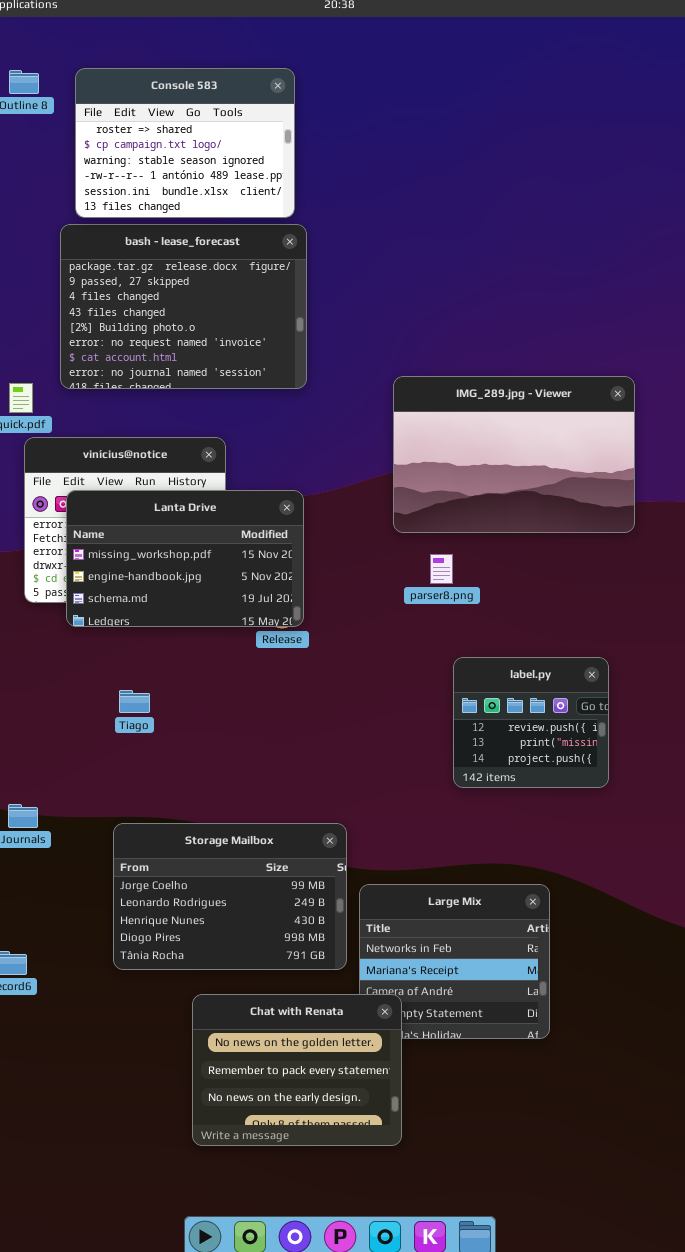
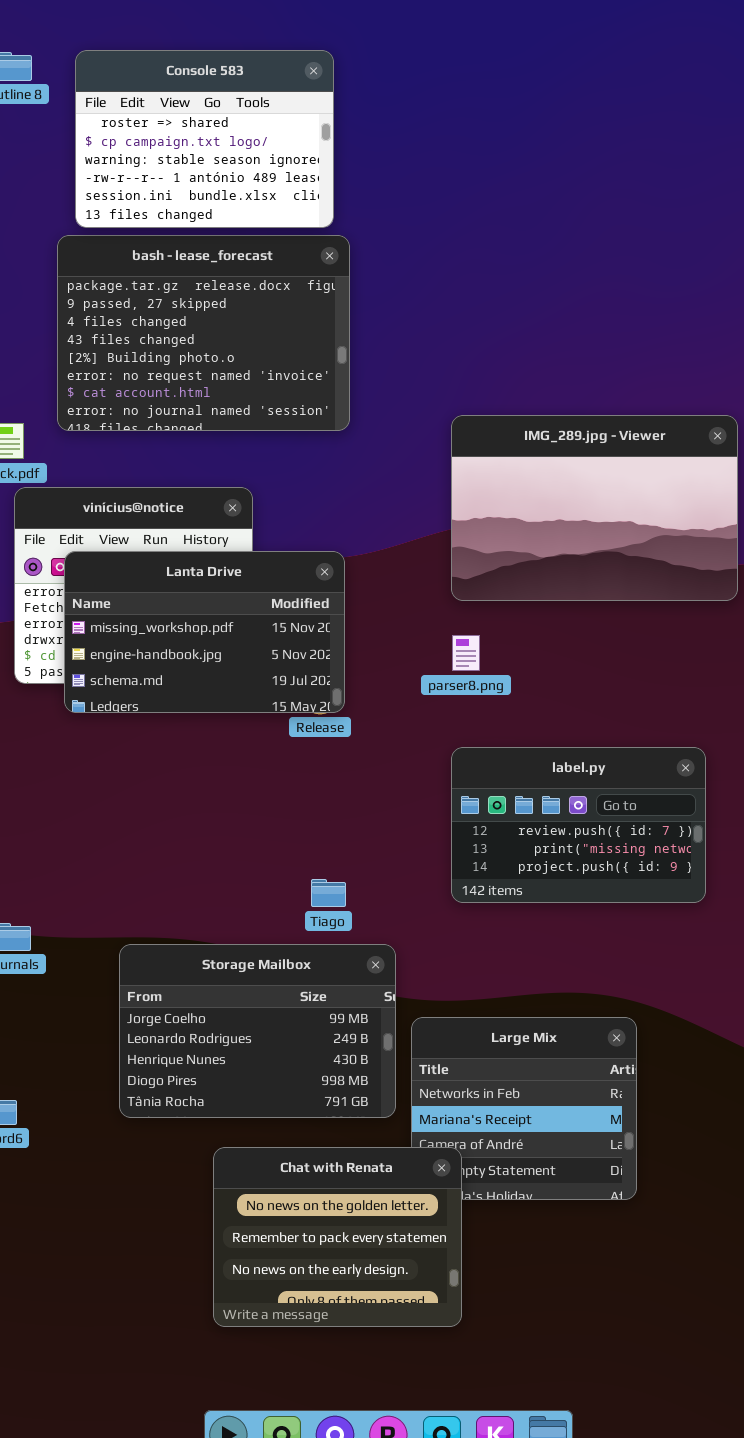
parser8.png: [430,554,453,584] -> [452,635,480,671], moved
label.py: [453,657,609,788] -> [451,747,706,903], resized
Tiago: [119,690,150,713] -> [311,879,346,907], moved

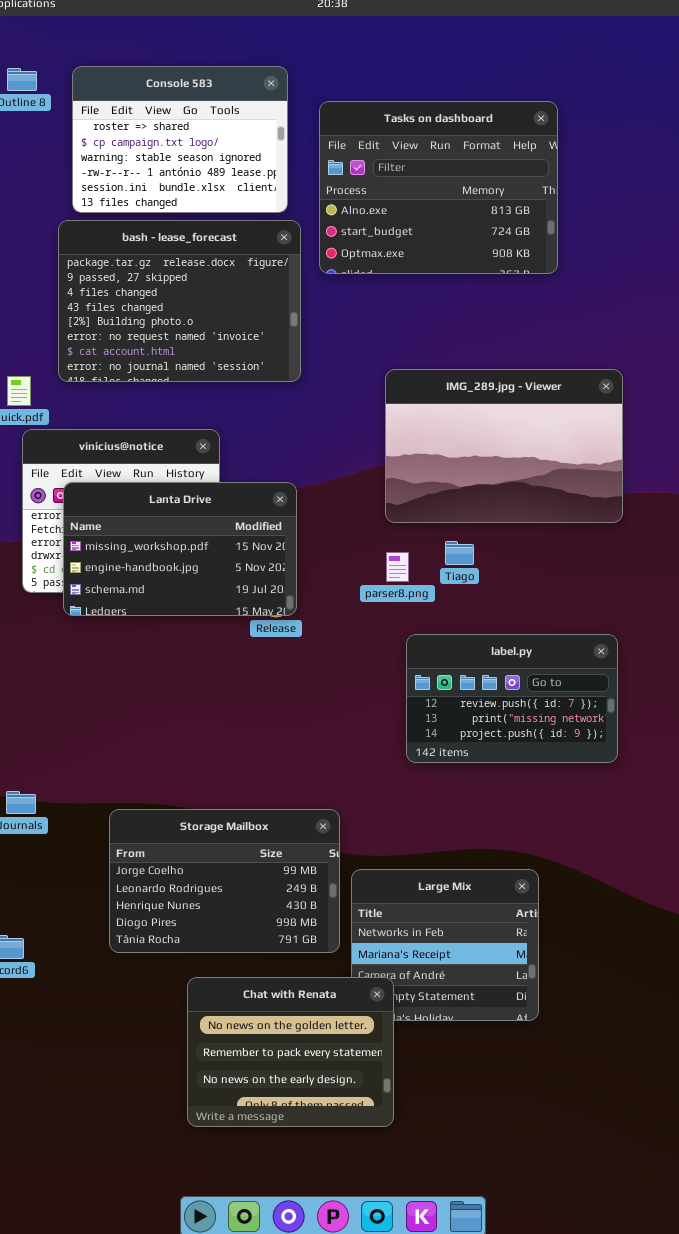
Tasks on dashboard: none -> [319,101,558,274], opened
label.py: [451,747,706,903] -> [406,634,618,763], moved
Tiago: [311,879,346,907] -> [445,541,474,565], moved

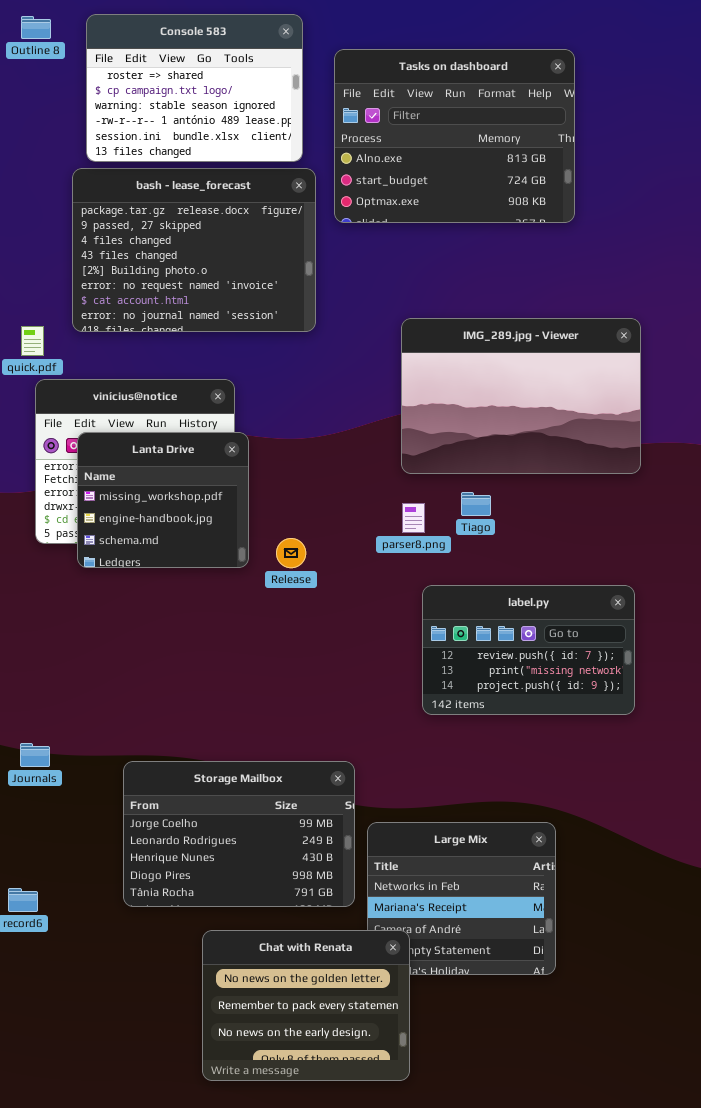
Lanta Drive: [63,482,297,616] -> [77,432,249,568], resized

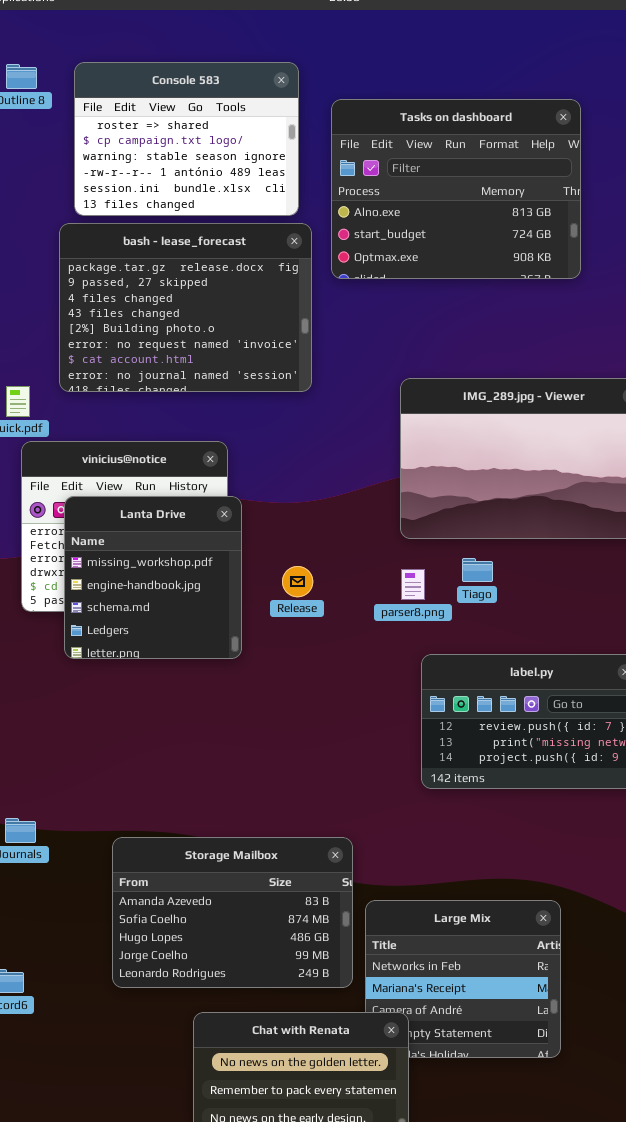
Lanta Drive: [77,432,249,568] -> [64,496,242,659], resized
Release: [276,538,306,568] -> [282,566,313,597], moved
Storage Mailbox: [123,761,355,907] -> [112,837,353,988], scrolled up 3 rows

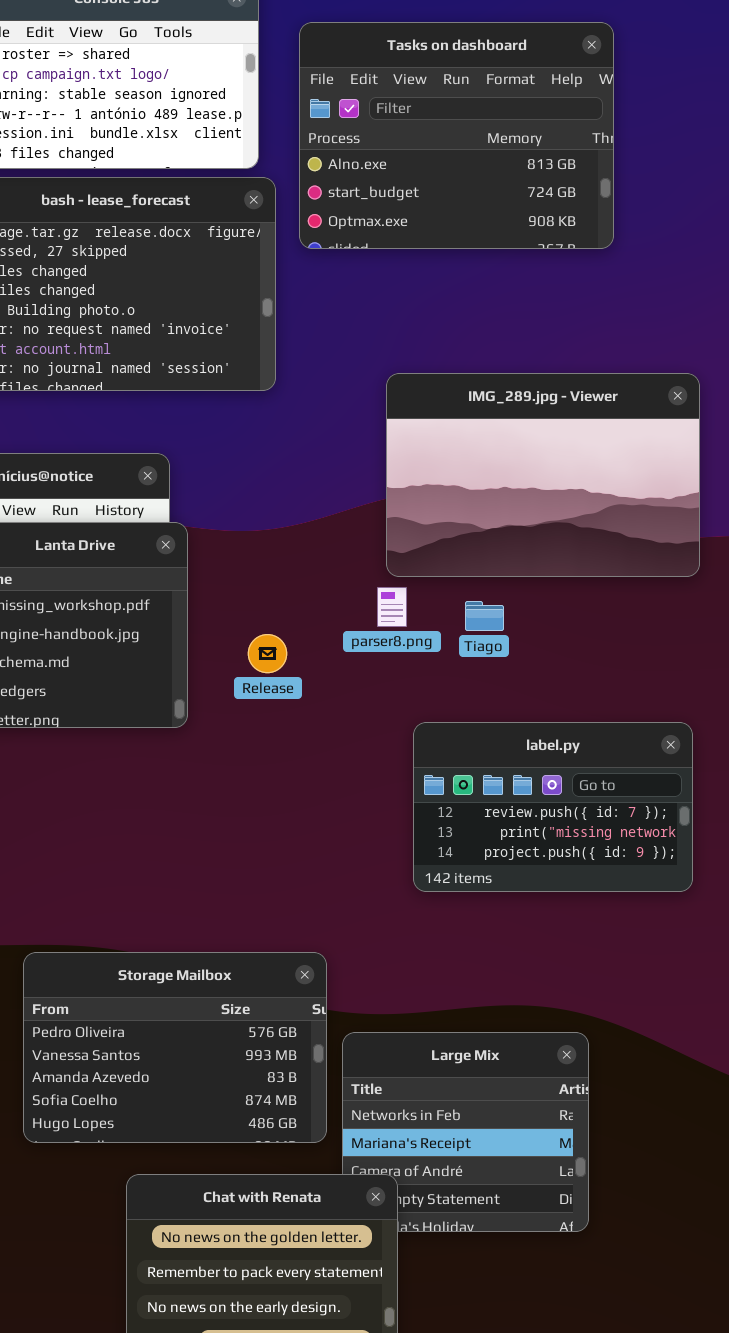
Release: [282,566,313,597] -> [248,634,287,673], moved
parser8.png: [401,569,425,600] -> [377,587,407,627], moved
Storage Mailbox: [112,837,353,988] -> [23,952,327,1143], scrolled up 2 rows

